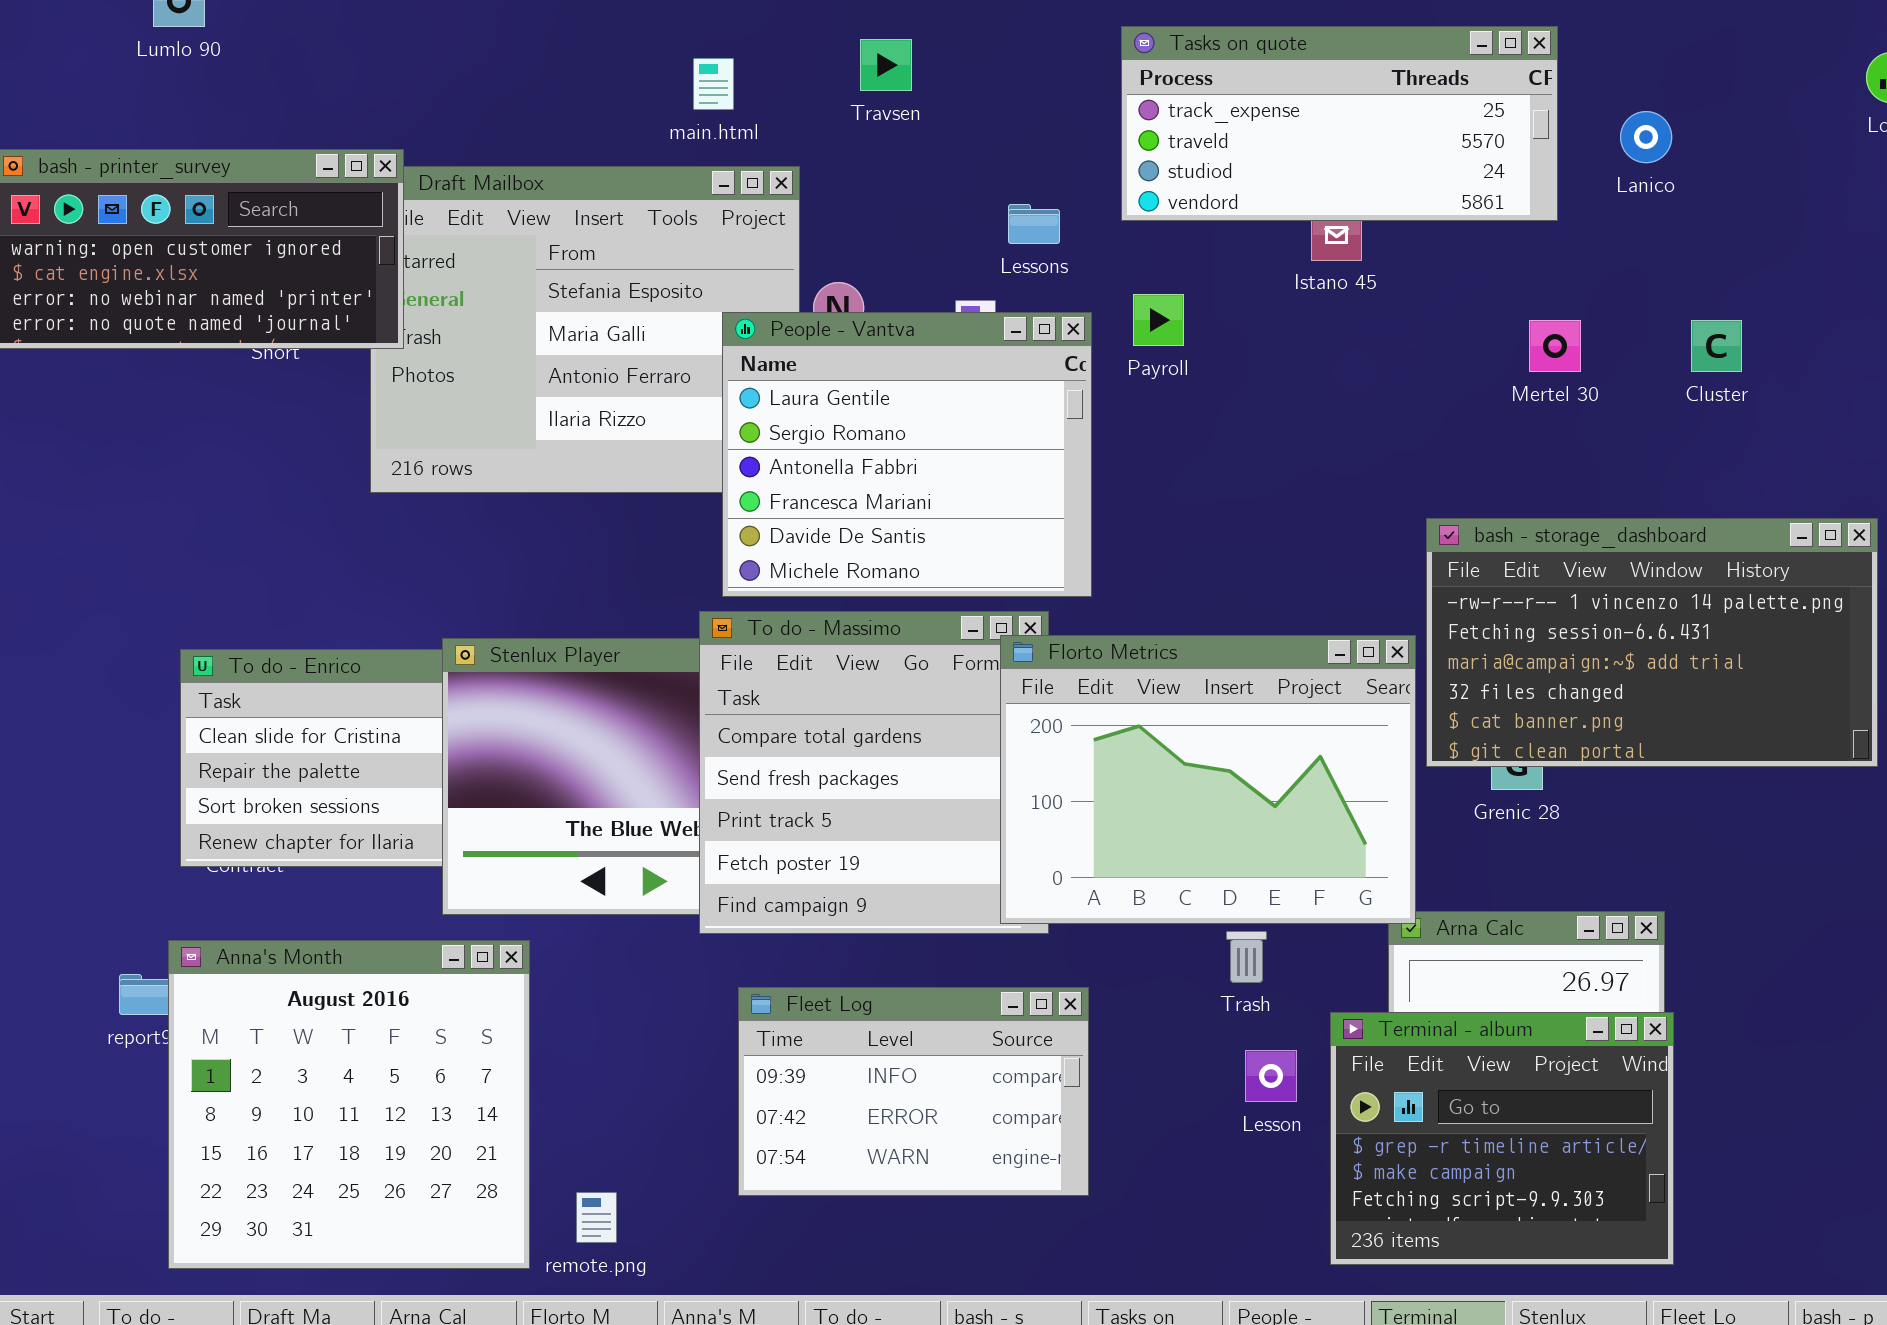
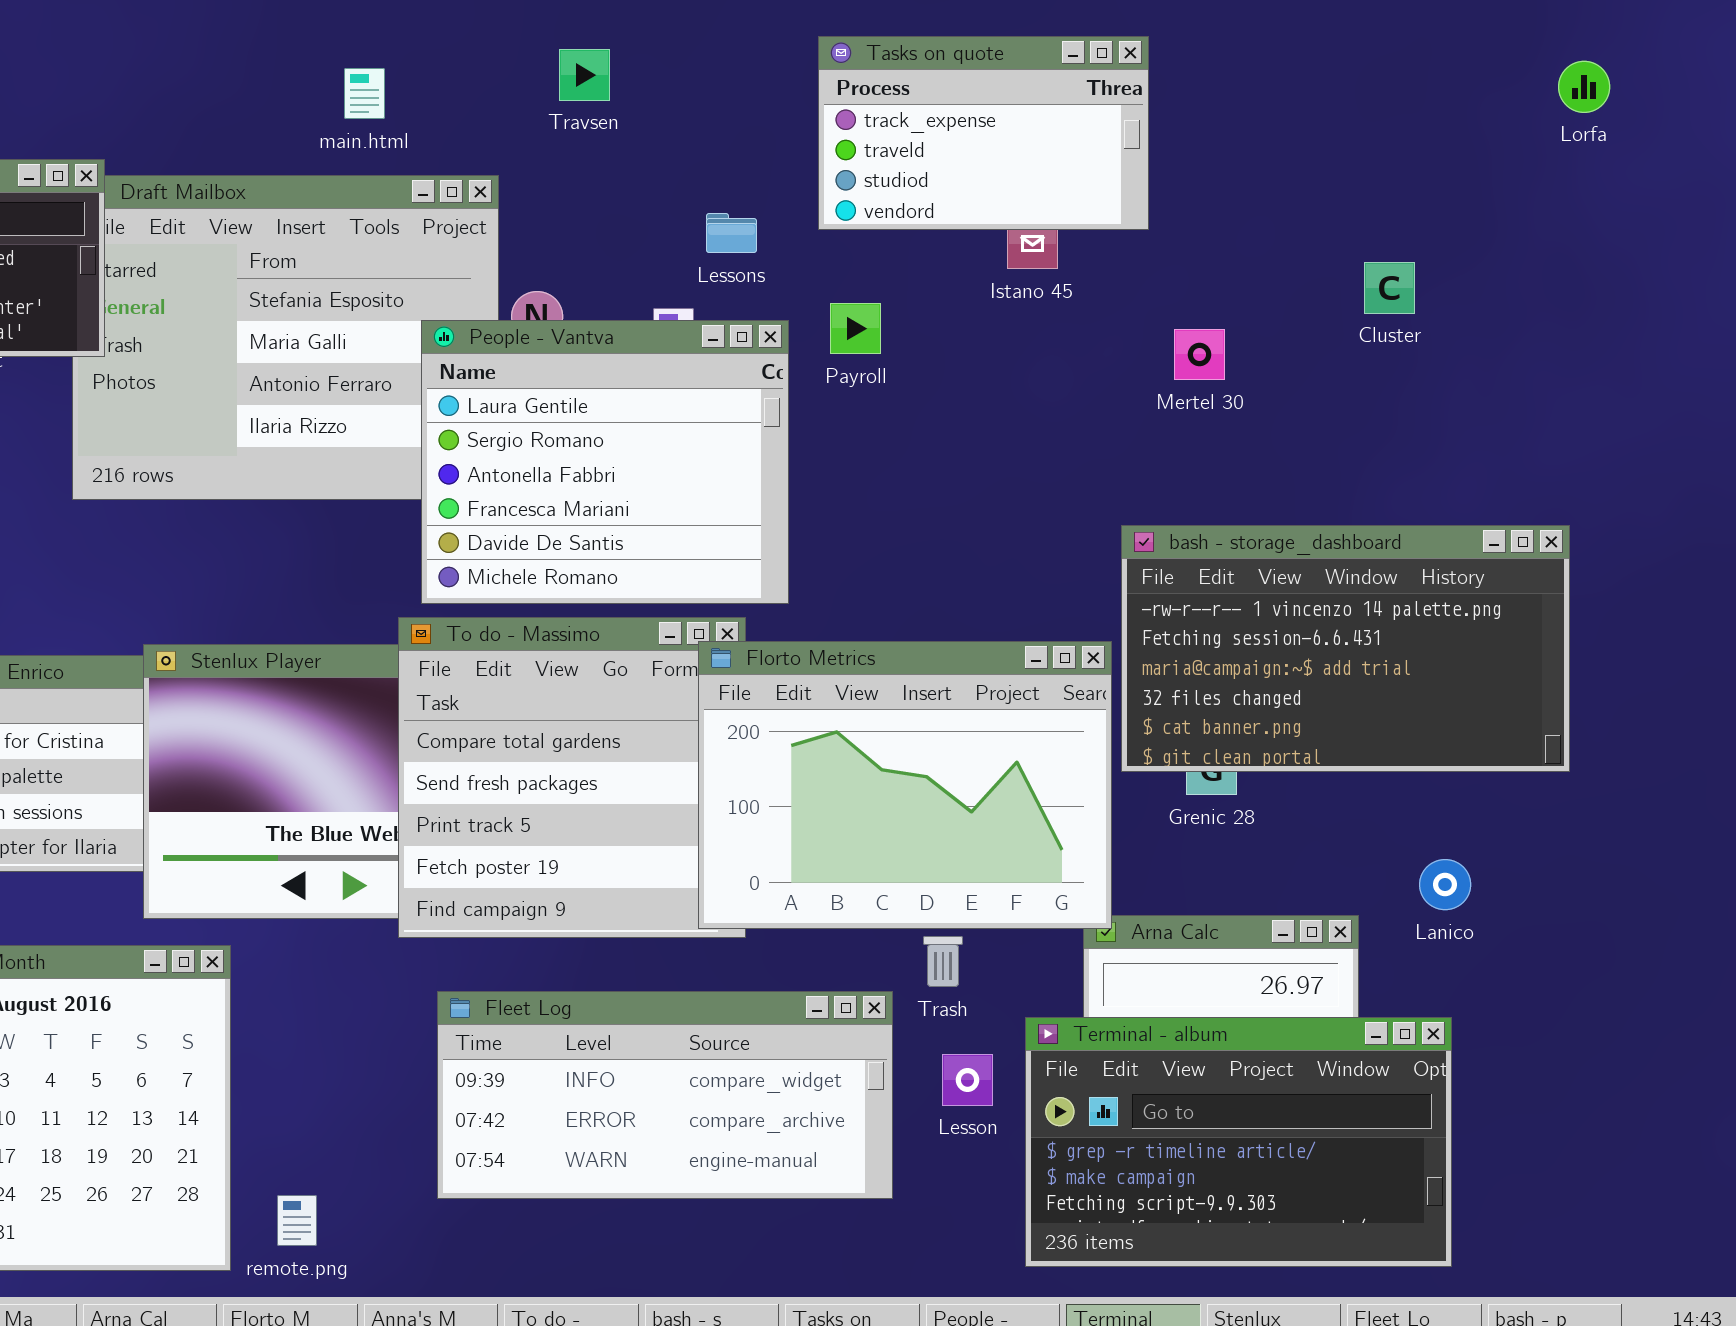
Tasks on quote: [1121,26,1558,221] -> [818,36,1149,230], resized
main.html: [693,58,734,110] -> [344,68,385,119], moved
Lanico: [1620,111,1672,163] -> [1419,859,1471,910], moved
Mertel 30: [1529,320,1581,372] -> [1174,329,1225,380], moved
Cluster: [1691,320,1742,372] -> [1364,262,1415,314], moved
Fleet Log: [738,987,1089,1196] -> [437,991,893,1199], resized
Terminal - album: [1330,1012,1674,1265] -> [1025,1017,1452,1267], resized

